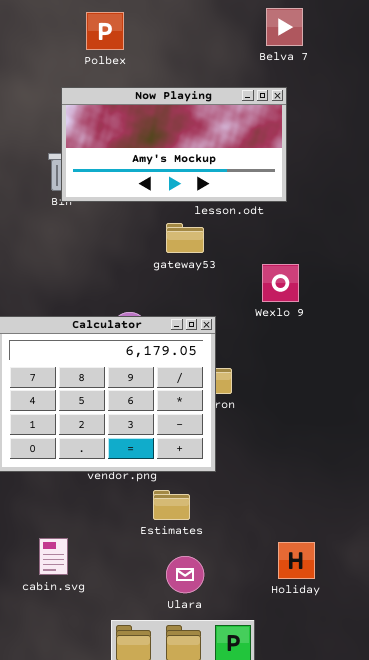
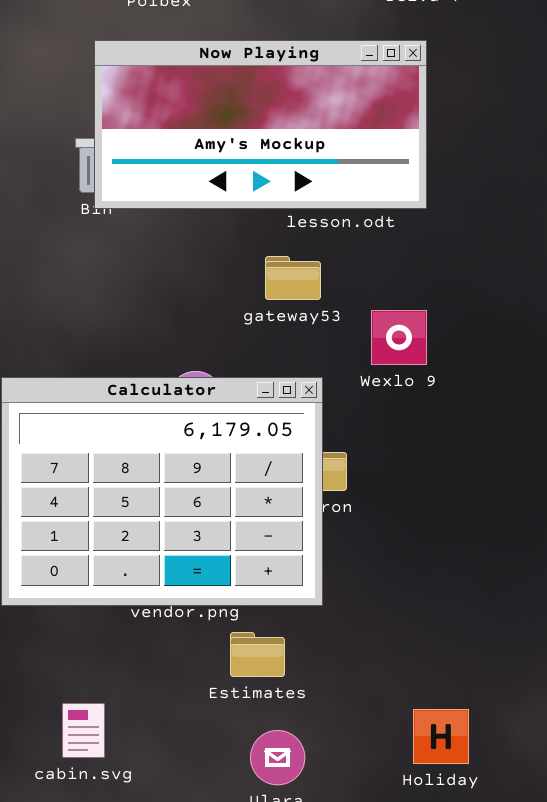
gateway53: [166,223,204,253] -> [265,256,321,300], moved
Wexlo 9: [262,264,299,302] -> [371,310,427,365], moved

